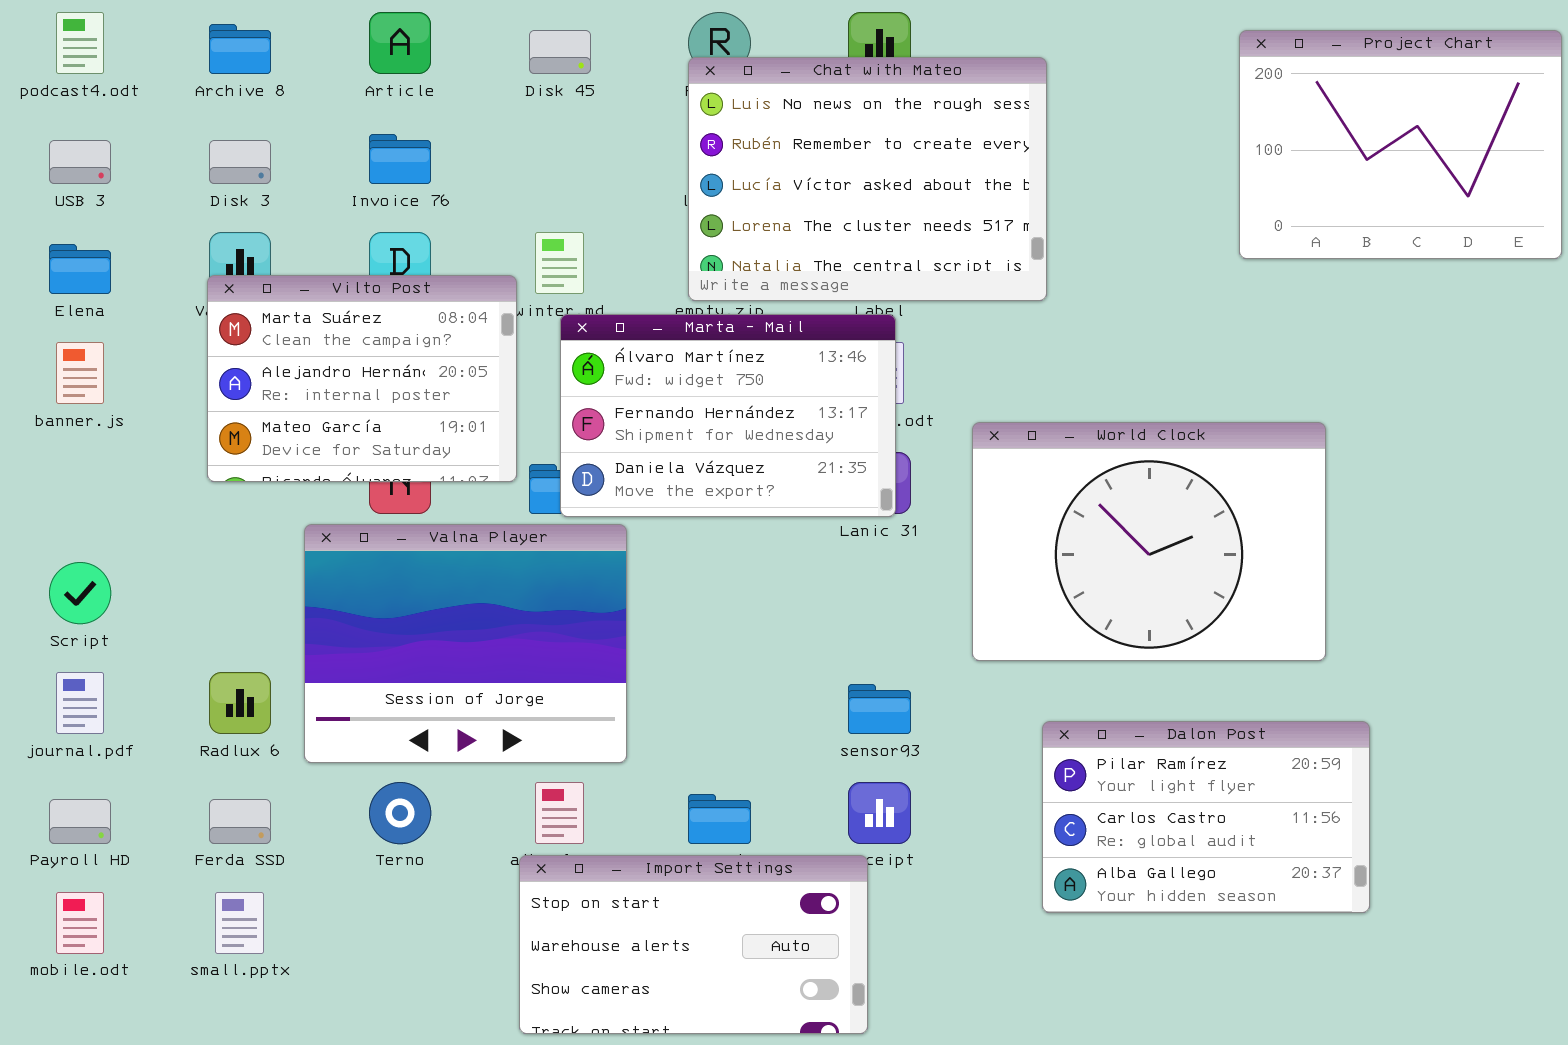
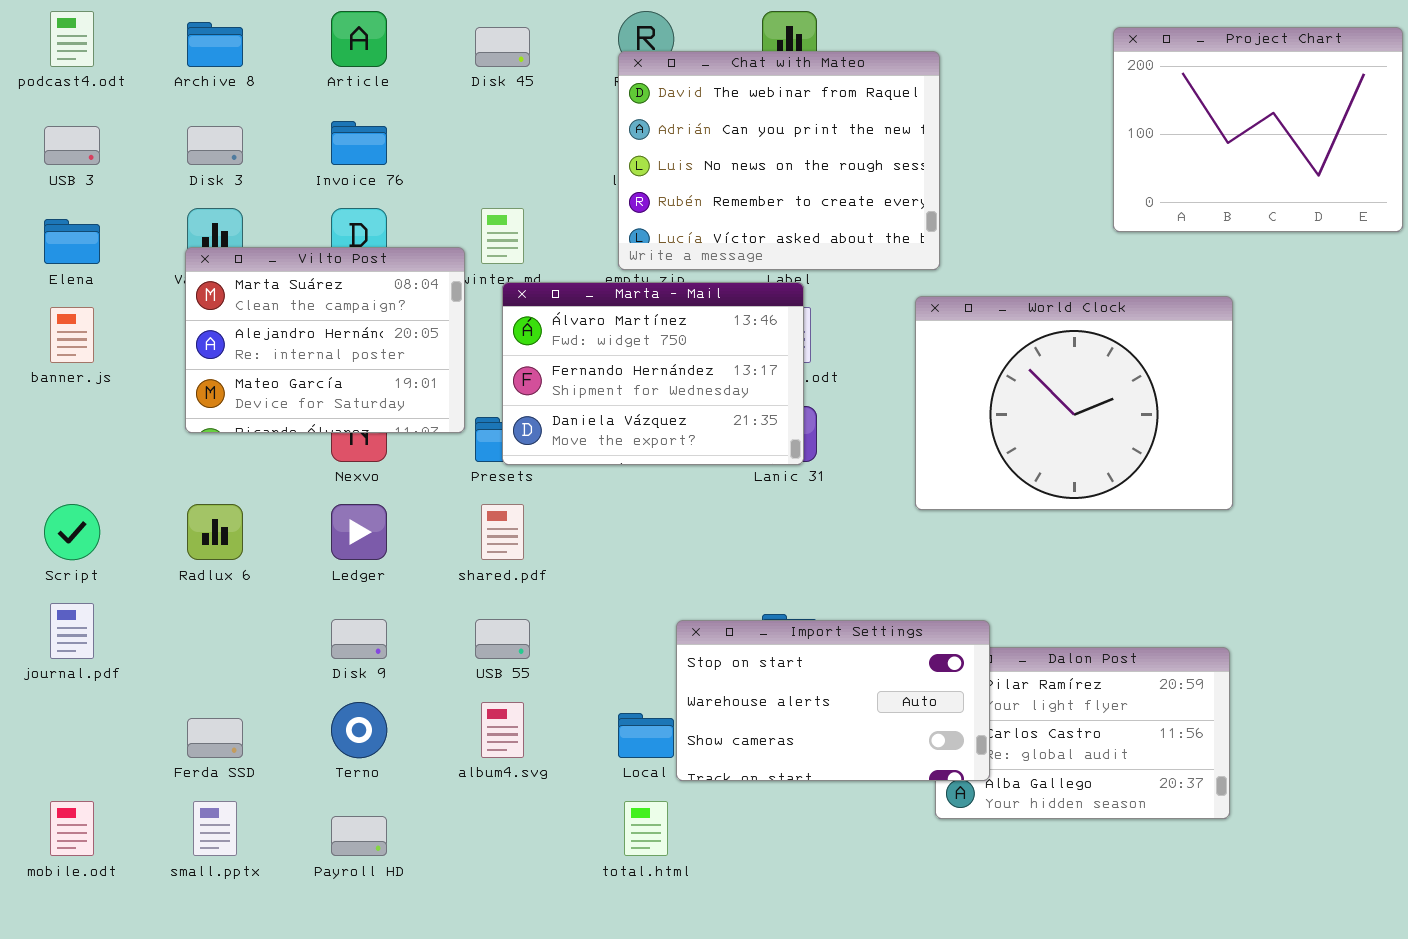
Chat with Mateo: [688,57,1047,301] -> [618,51,940,270], scrolled up 2 rows
World Clock: [972,422,1326,661] -> [915,296,1233,510], moved
Valna Player: [304,524,627,763] -> none, closed
Radlux 6: [209,672,271,734] -> [187,504,243,560], moved
Payroll HD: [49,799,111,844] -> [331,816,387,856], moved
Import Settings: [519,855,868,1034] -> [676,620,990,781], moved

